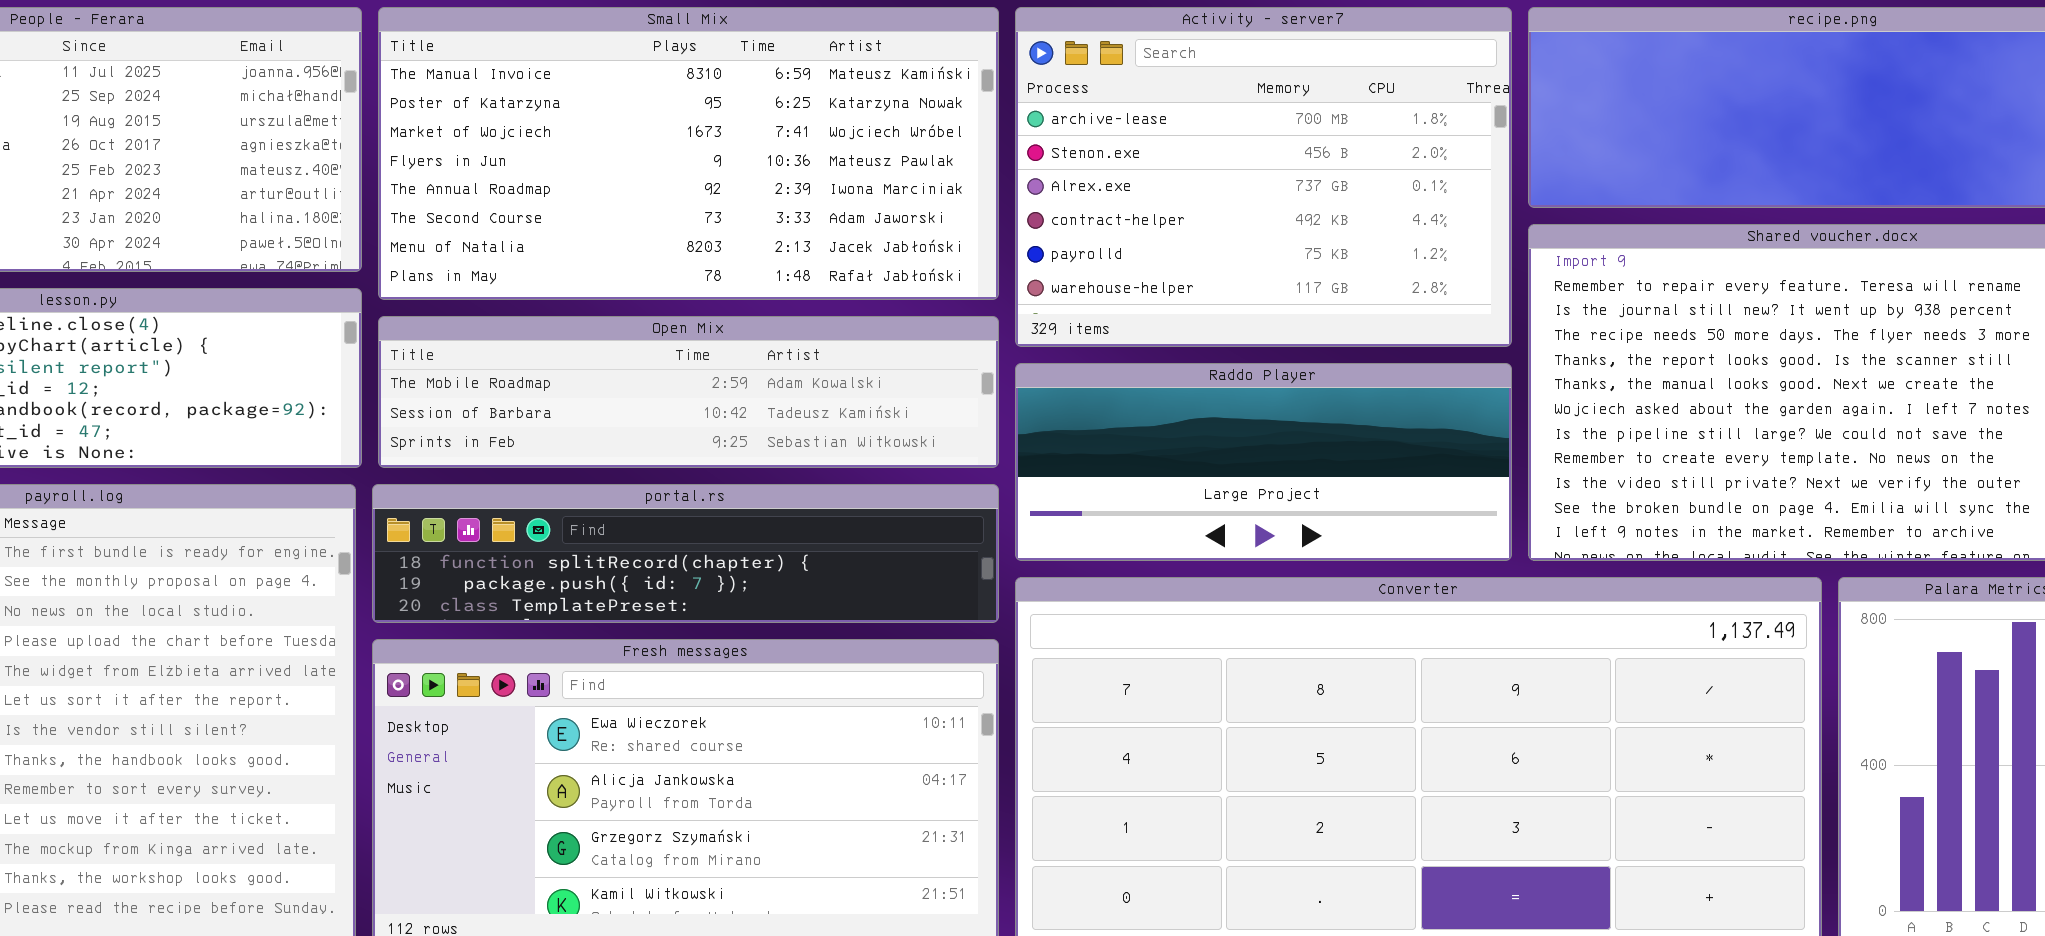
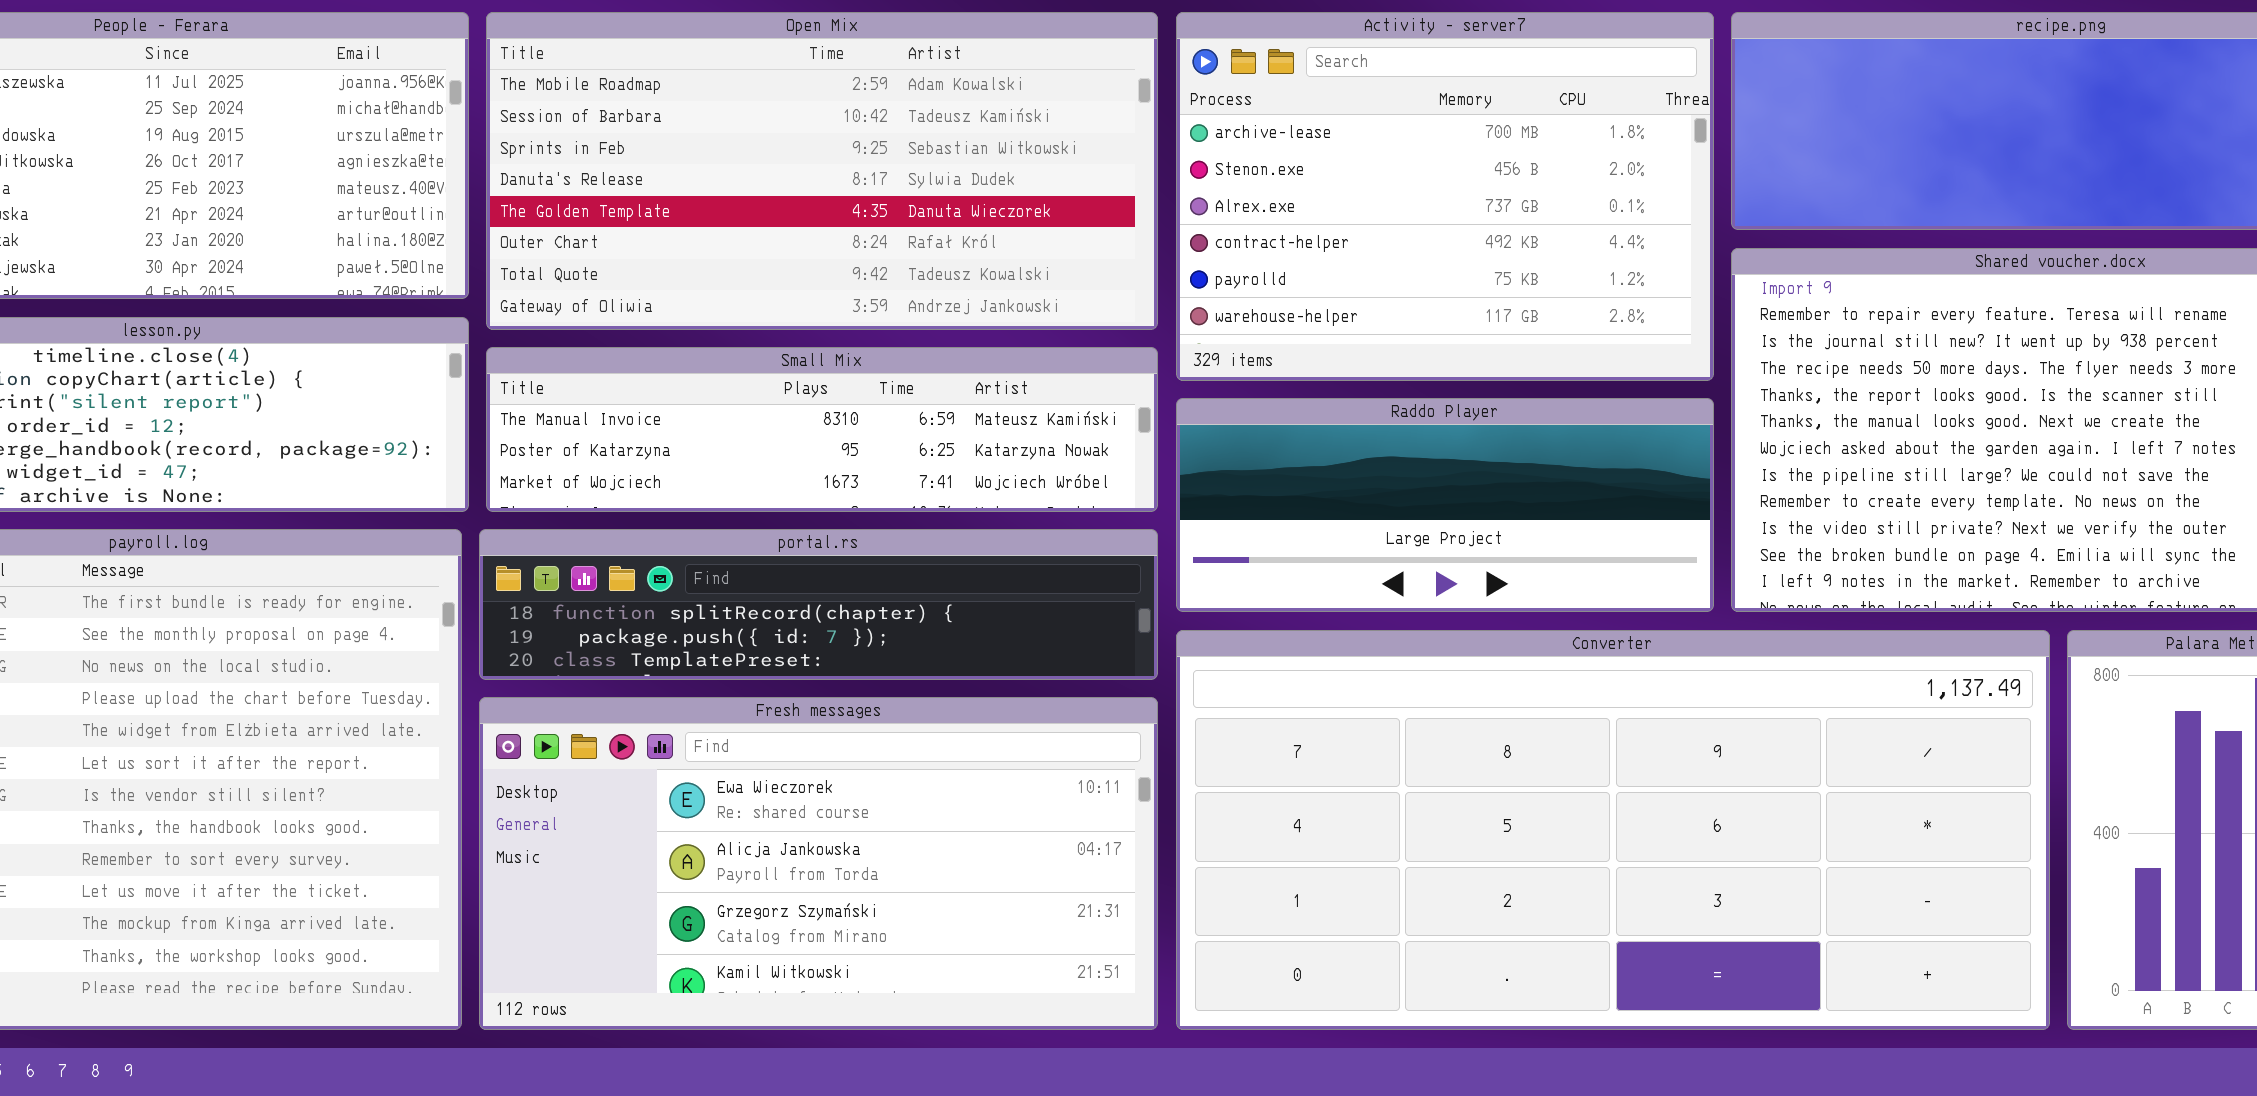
Small Mix: [378,7,999,300] -> [486,347,1158,512], moved, resized
Open Mix: [378,316,999,468] -> [486,12,1158,330], moved, resized

